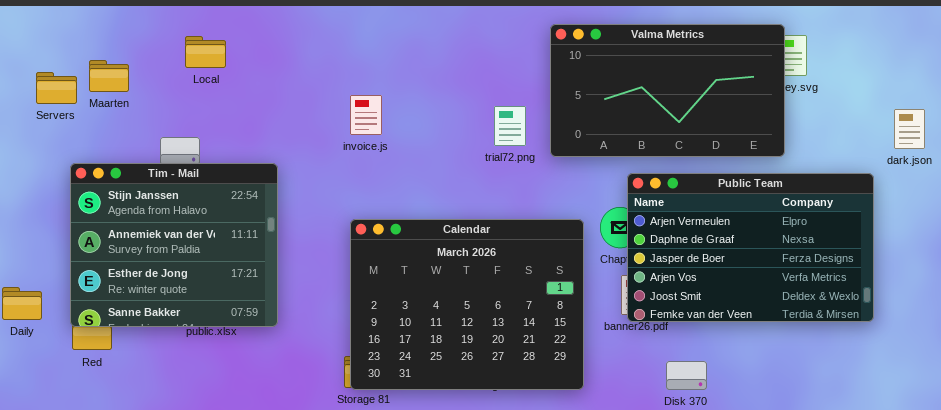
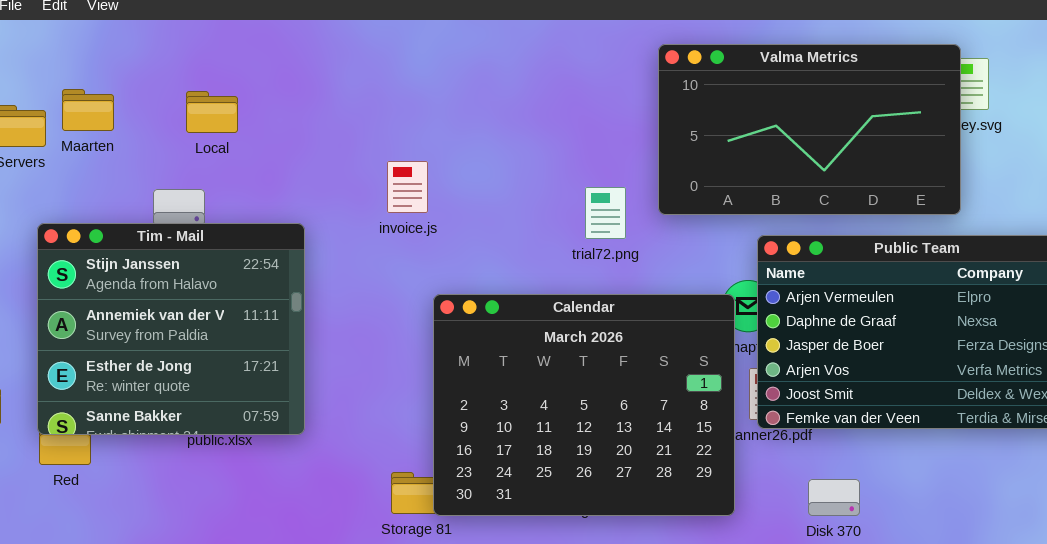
Local: [185,36,226,68] -> [186,91,238,133], moved
invoice.js: [350,95,382,135] -> [387,161,428,213], moved
trial72.png: [494,106,526,146] -> [585,187,626,239], moved
Calendar: [350,219,584,390] -> [433,294,735,516], moved

